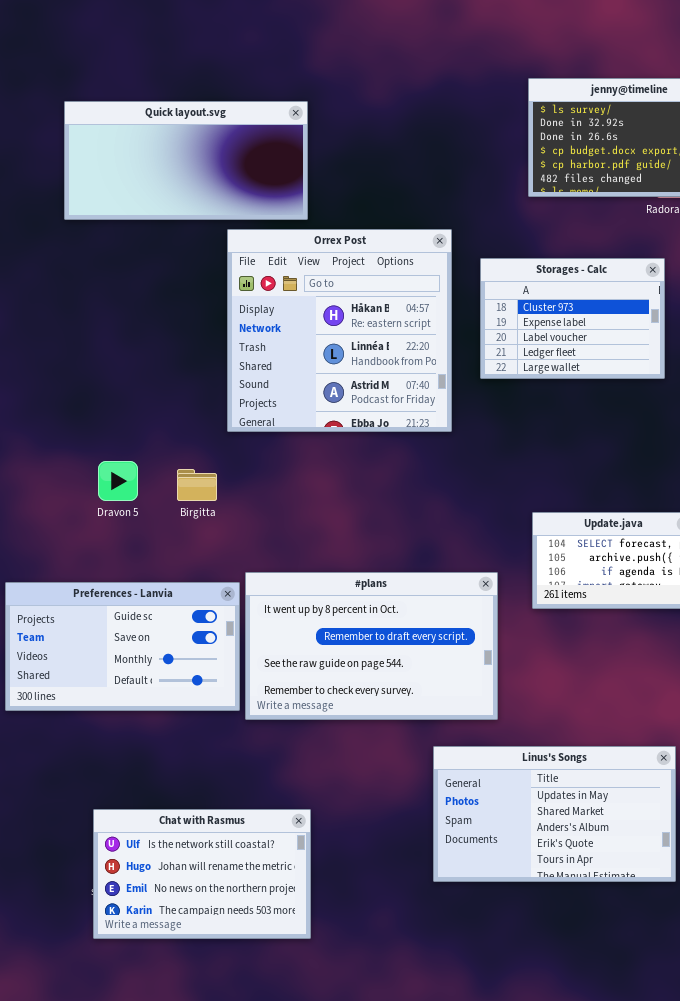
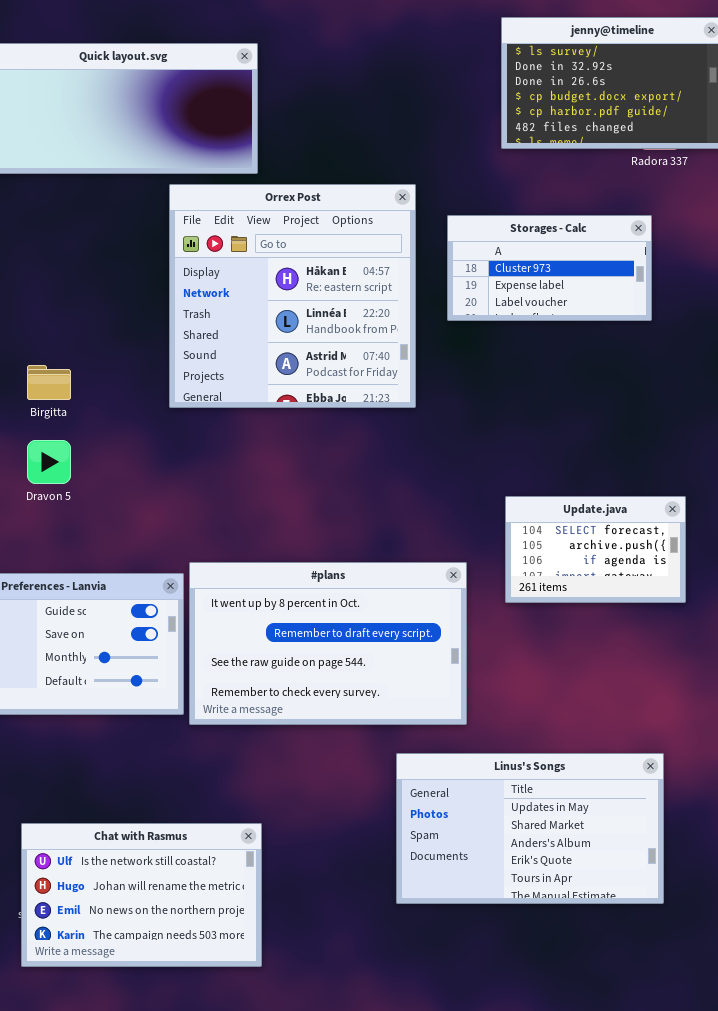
Storages - Calc: [480,258,665,379] -> [447,215,652,321], resized
Birgitta: [177,469,217,501] -> [27,365,71,400], moved

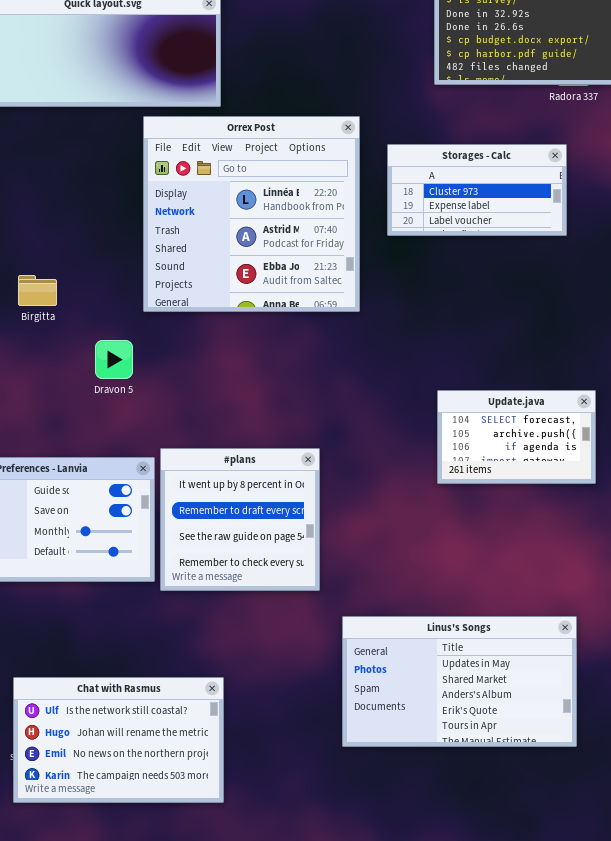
Orrex Post: [169,184,416,408] -> [143,116,360,312], scrolled down 1 row
Dravon 5: [27,440,71,484] -> [95,340,133,379], moved
#plans: [189,562,467,725] -> [160,448,320,591], resized

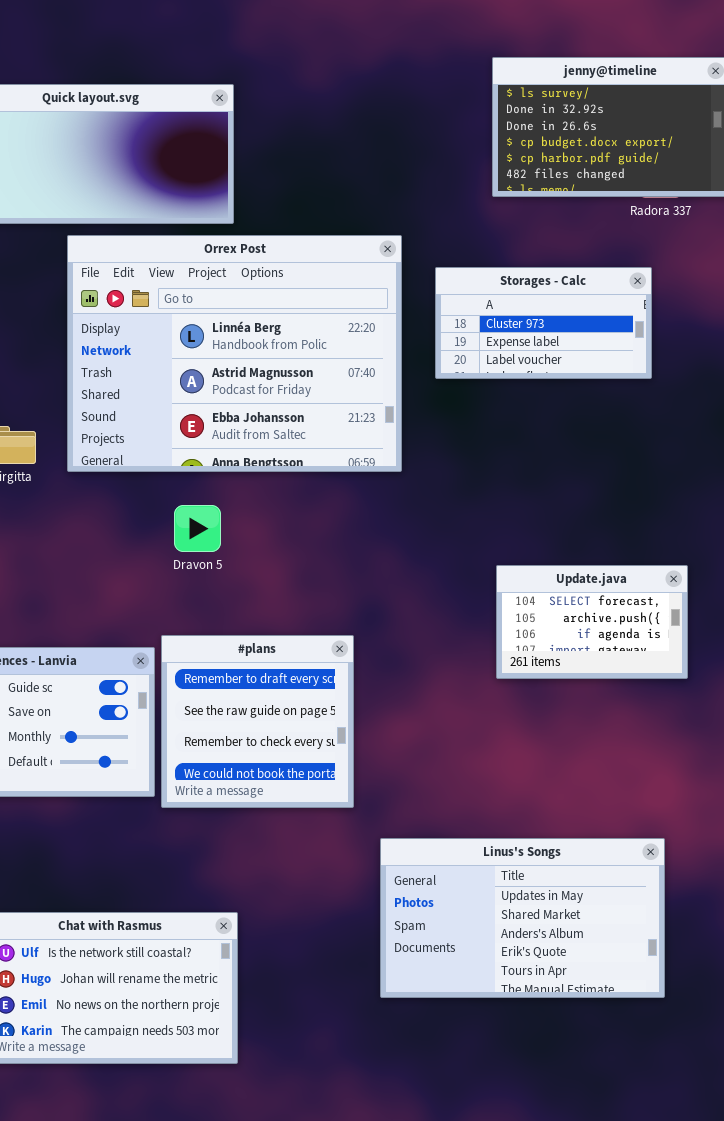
Orrex Post: [143,116,360,312] -> [67,235,402,472], resized
Dravon 5: [95,340,133,379] -> [174,505,221,552], moved
#plans: [160,448,320,591] -> [161,635,354,808], scrolled down 1 row

